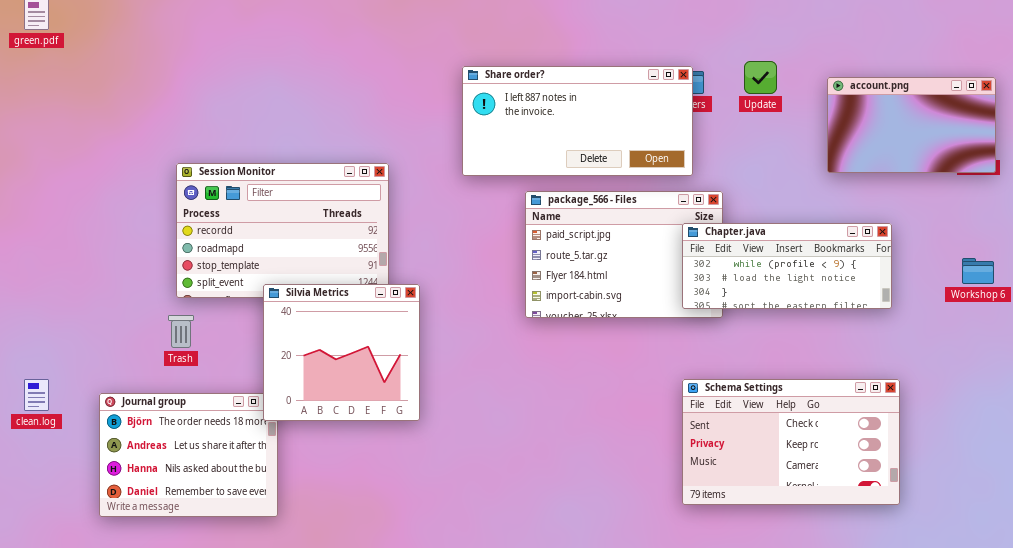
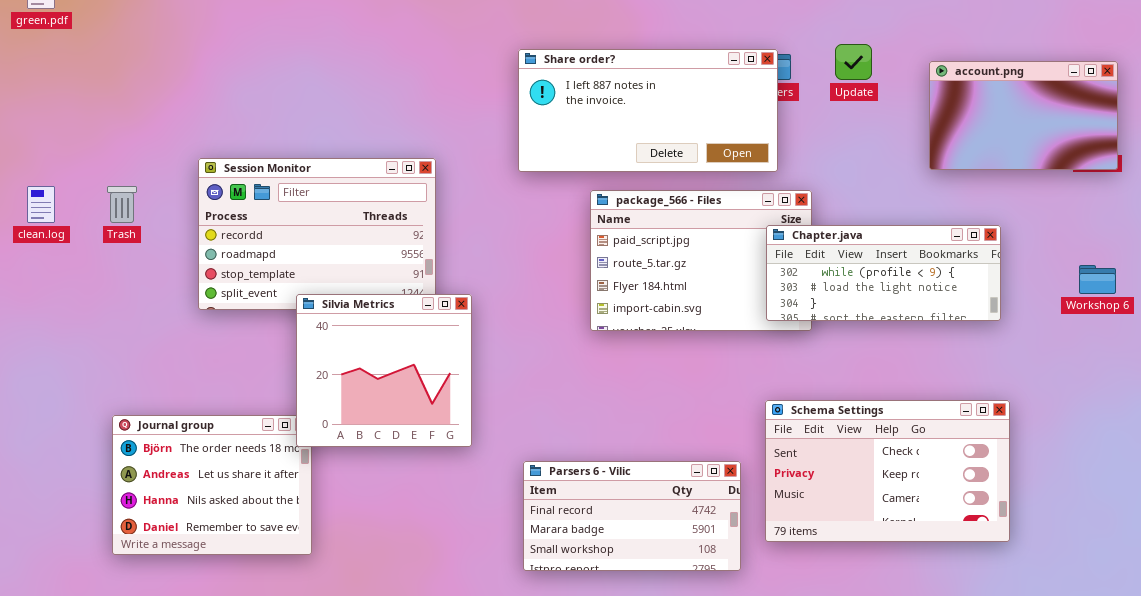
Trash: [168,315,194,348] -> [107,186,137,223], moved
clean.log: [24,379,49,411] -> [27,186,55,223], moved
Parsers 6 - Vilic: none -> [523,461,741,571], opened

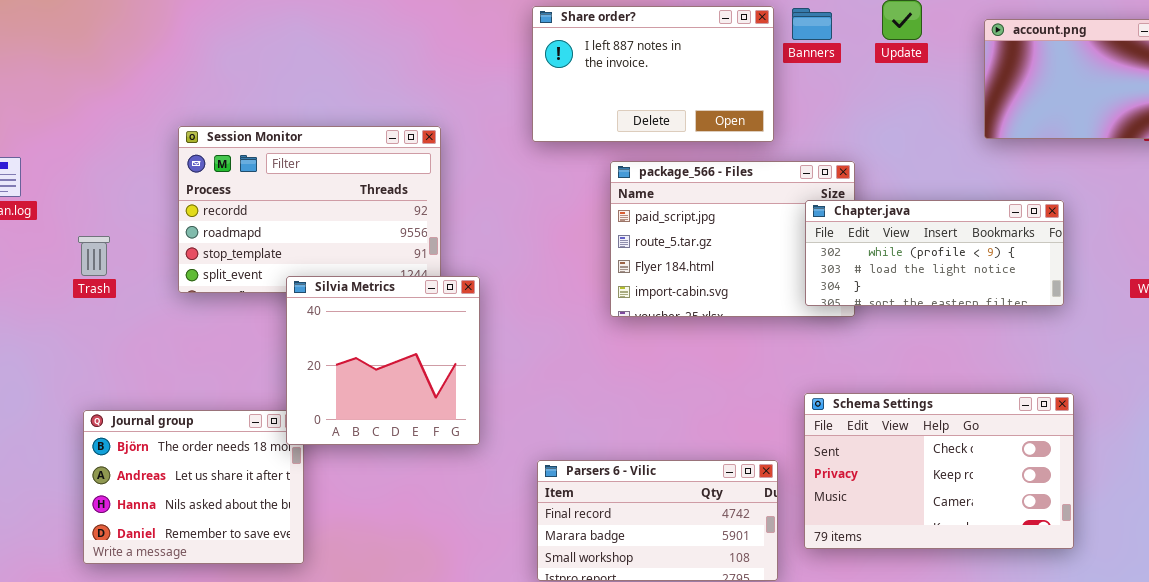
Share order?: [518,49,778,172] -> [532,6,774,142], resized
Trash: [107,186,137,223] -> [78,236,110,276], moved

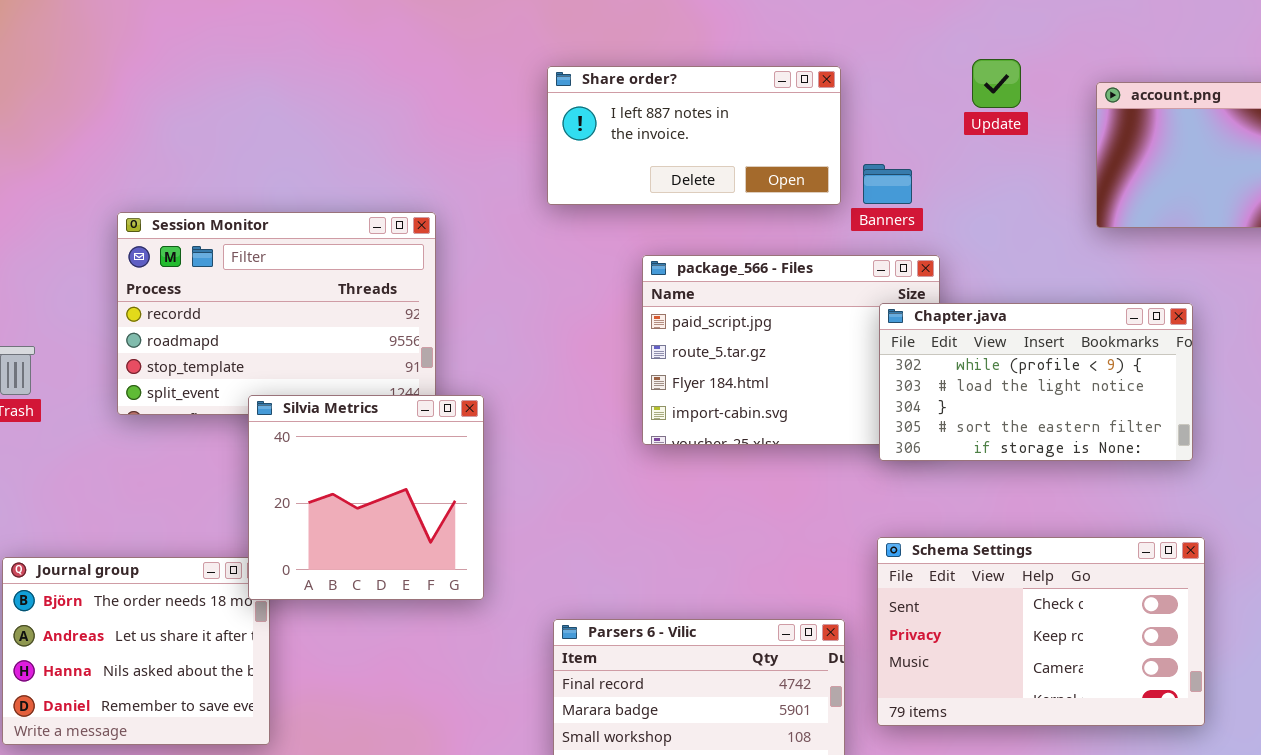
Share order?: [532,6,774,142] -> [547,66,841,205], resized
Banners: [792,8,832,40] -> [863,164,912,204], moved
Chapter.java: [805,200,1064,306] -> [879,303,1193,461], resized

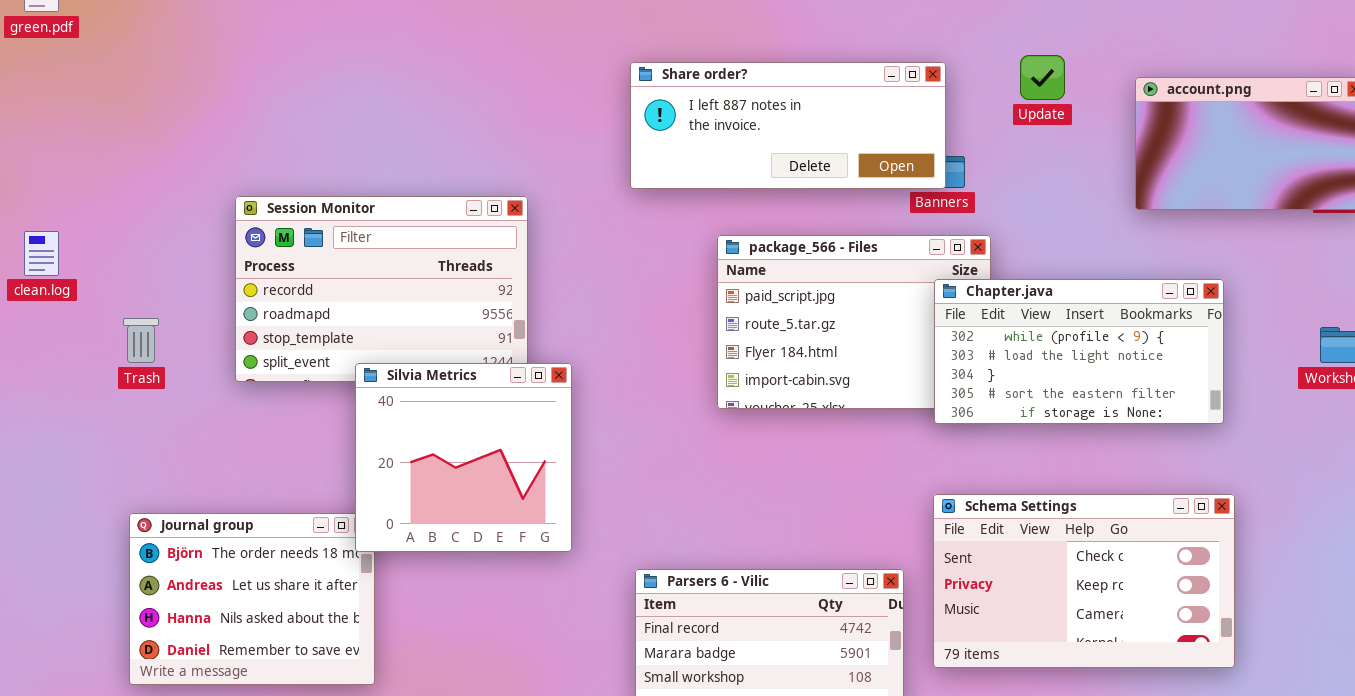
Share order?: [547,66,841,205] -> [630,62,946,189], resized

